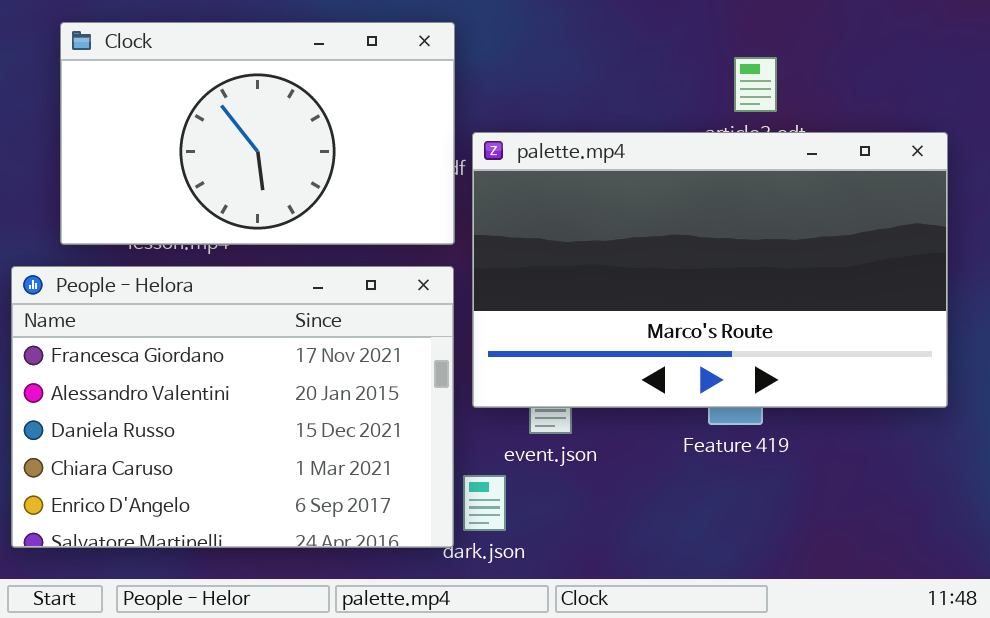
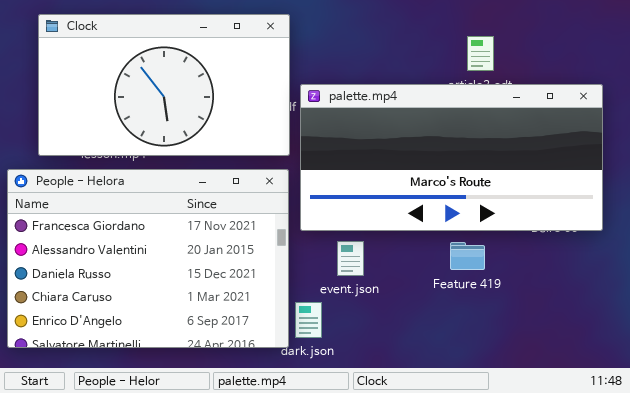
palette.mp4: [472,132,948,408] -> [300,84,603,231], resized

